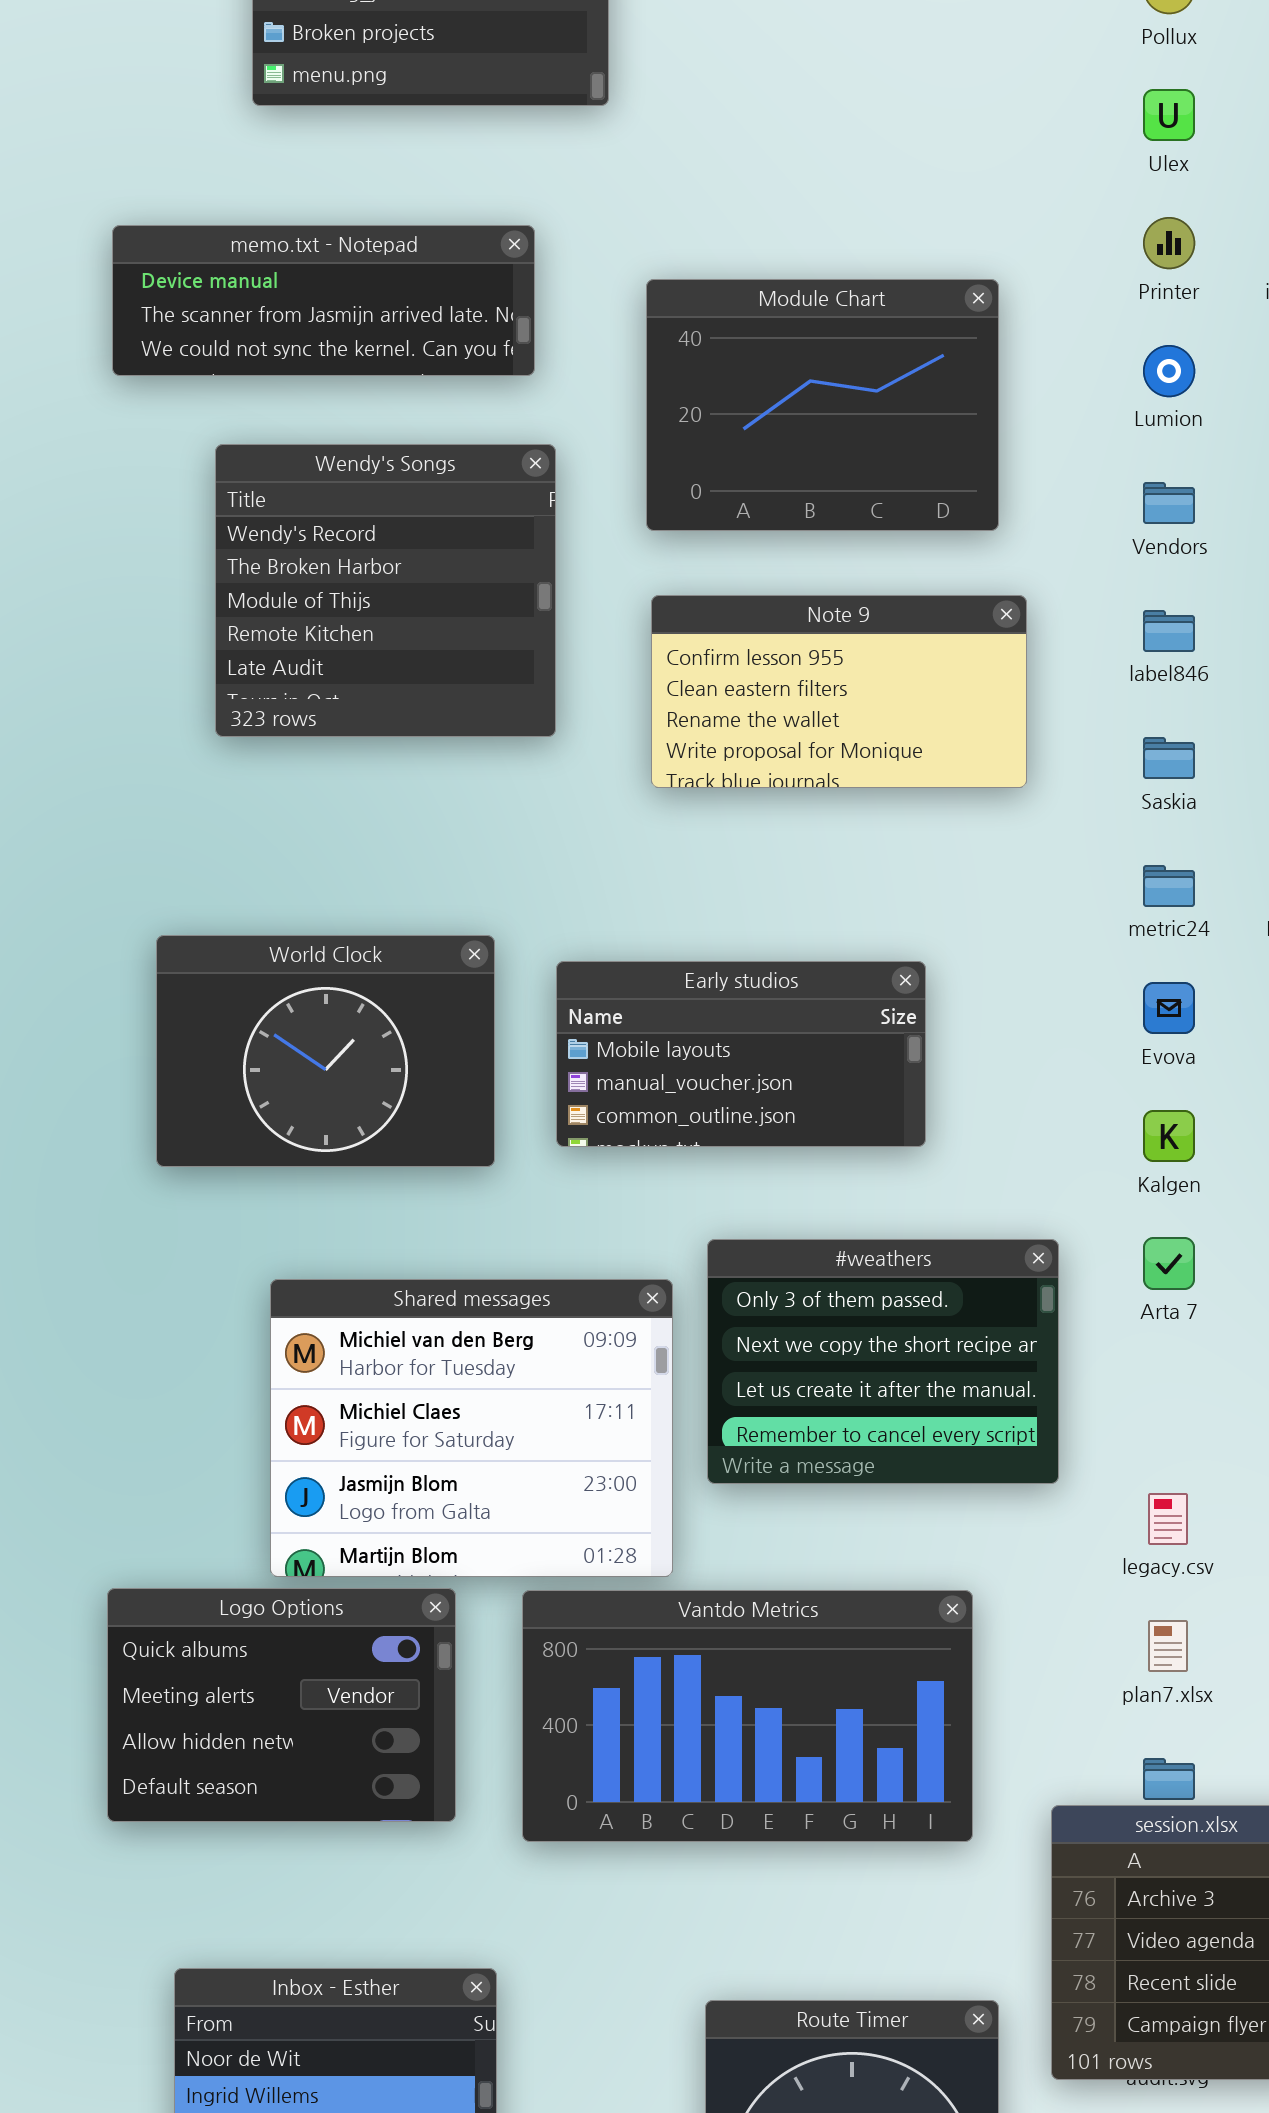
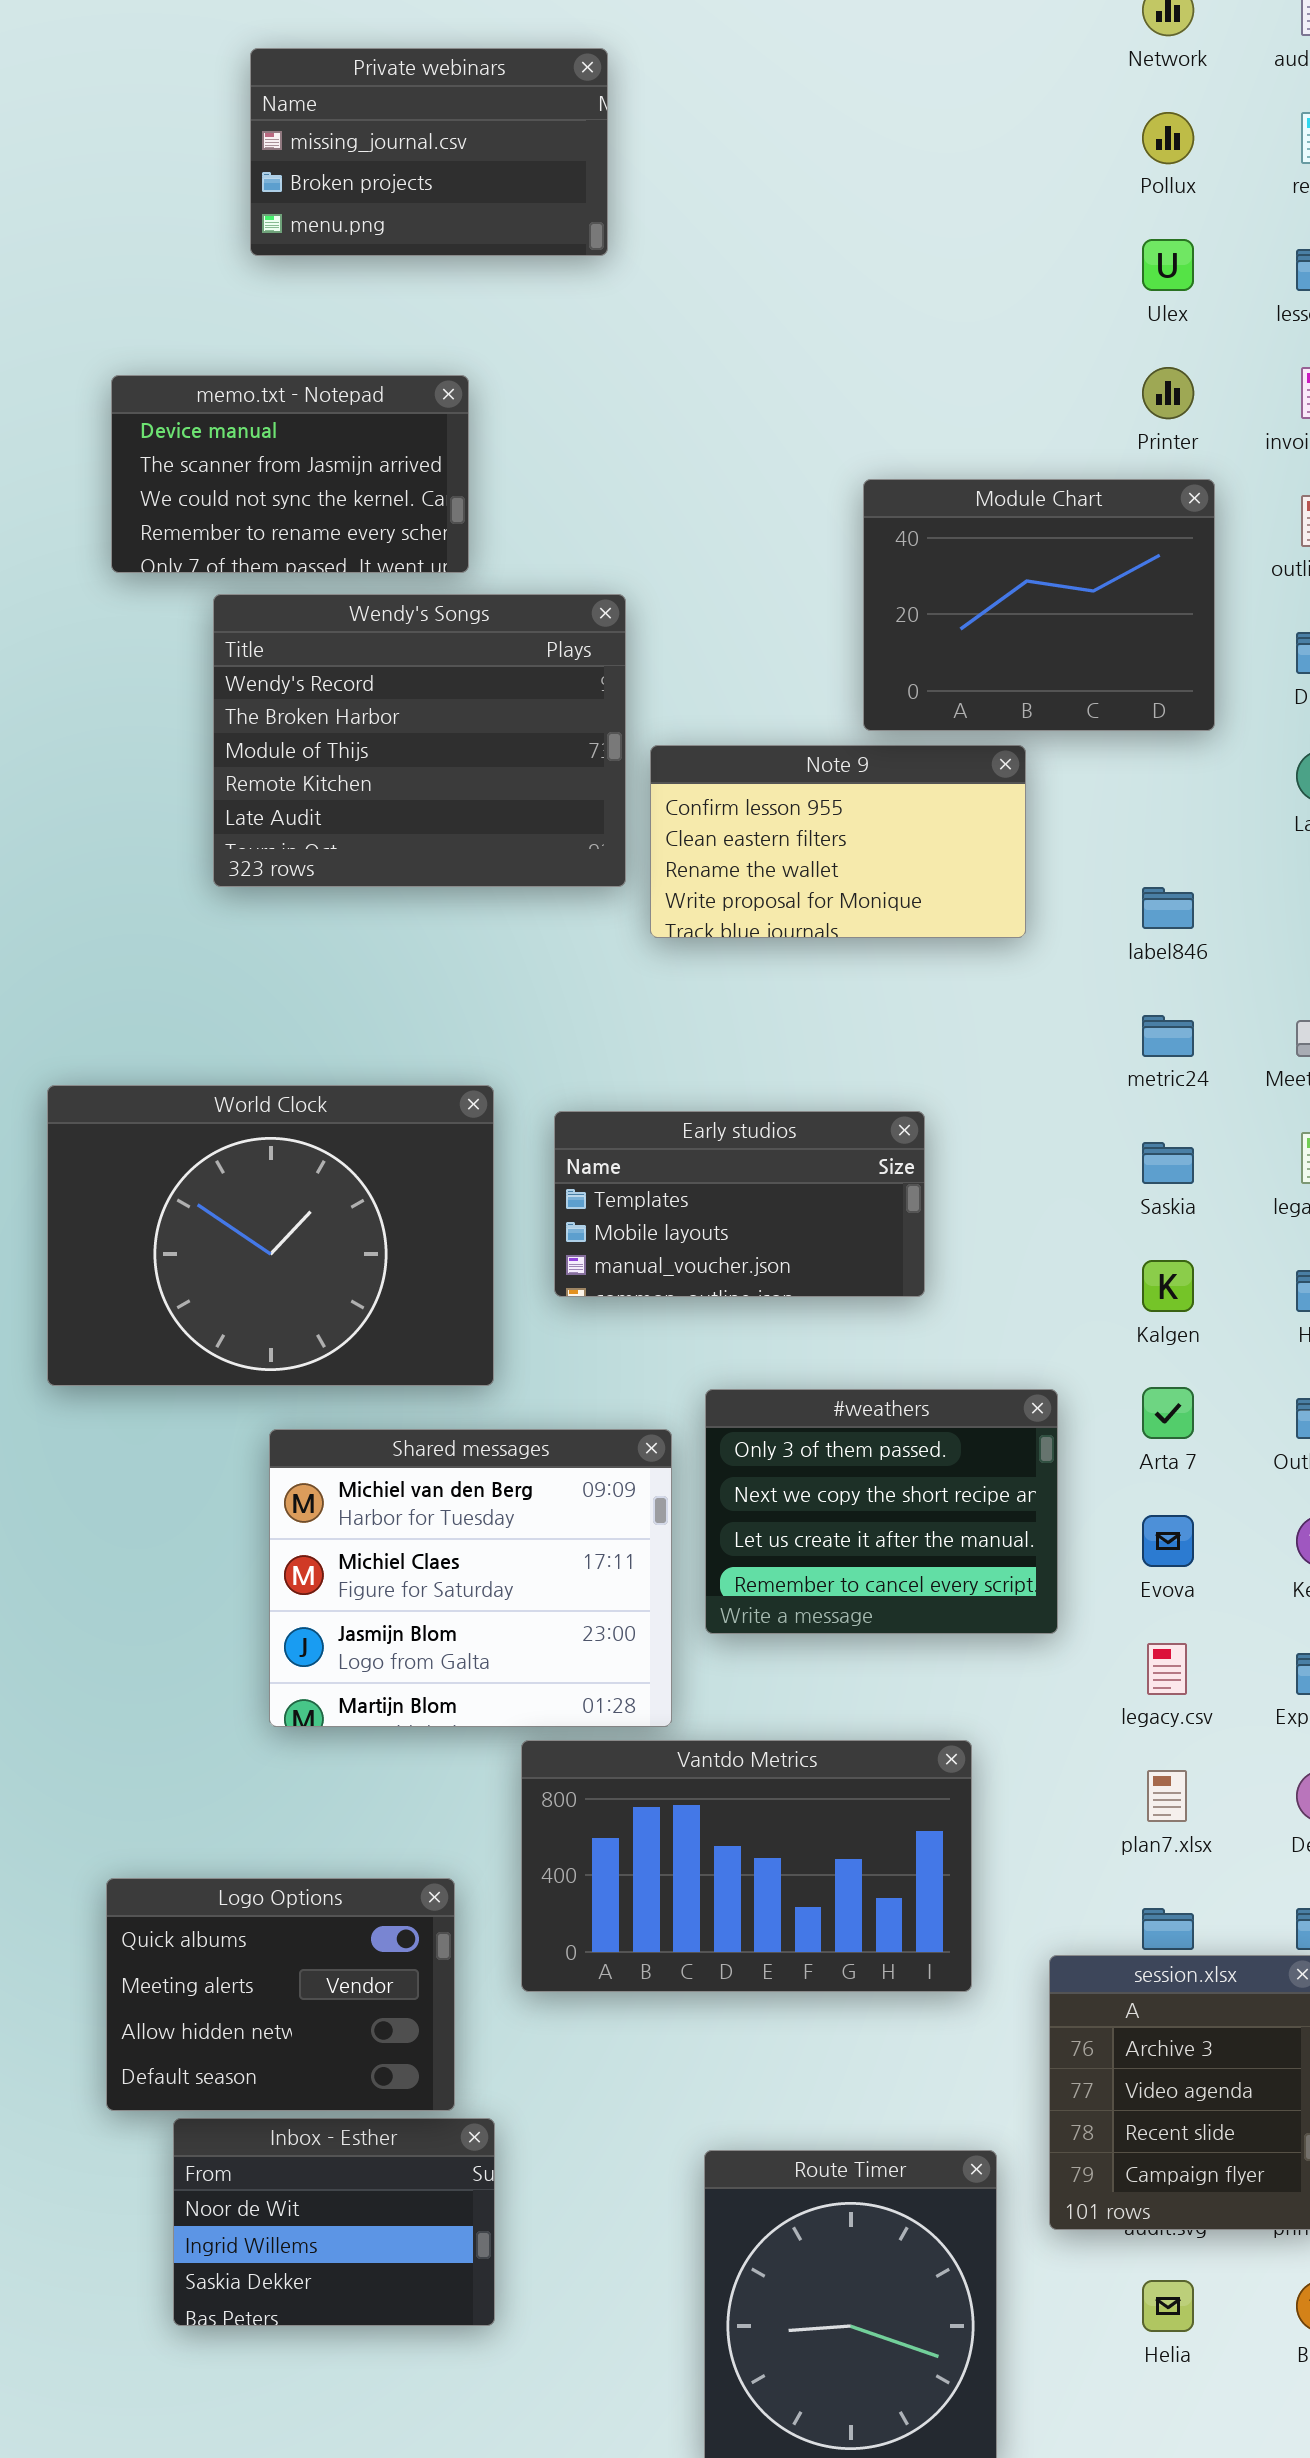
memo.txt - Notepad: [112,225,535,376] -> [111,375,469,573], resized
Module Chart: [646,279,999,531] -> [863,479,1215,731], moved
Wendy's Songs: [215,444,556,737] -> [213,594,626,887], resized
label846: [1143,610,1195,652] -> [1142,887,1194,929], moved
Saskia: [1143,737,1195,779] -> [1142,1142,1194,1184], moved
World Clock: [156,935,495,1167] -> [47,1085,494,1386], resized
Early studios: [556,961,926,1147] -> [554,1111,925,1297], scrolled up 1 row
Evova: [1143,982,1195,1034] -> [1142,1515,1194,1567], moved
Logo Options: [107,1588,456,1822] -> [106,1878,455,2111], moved

